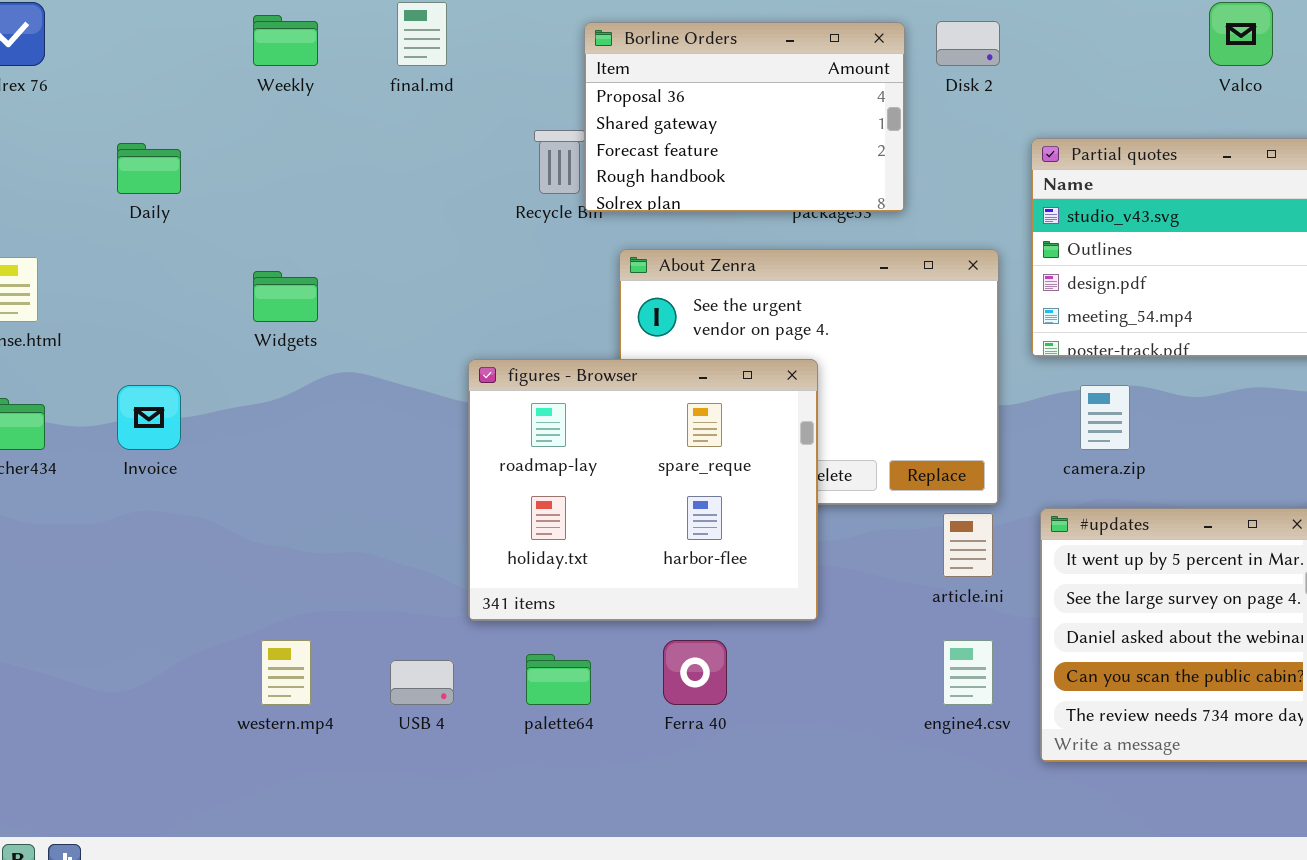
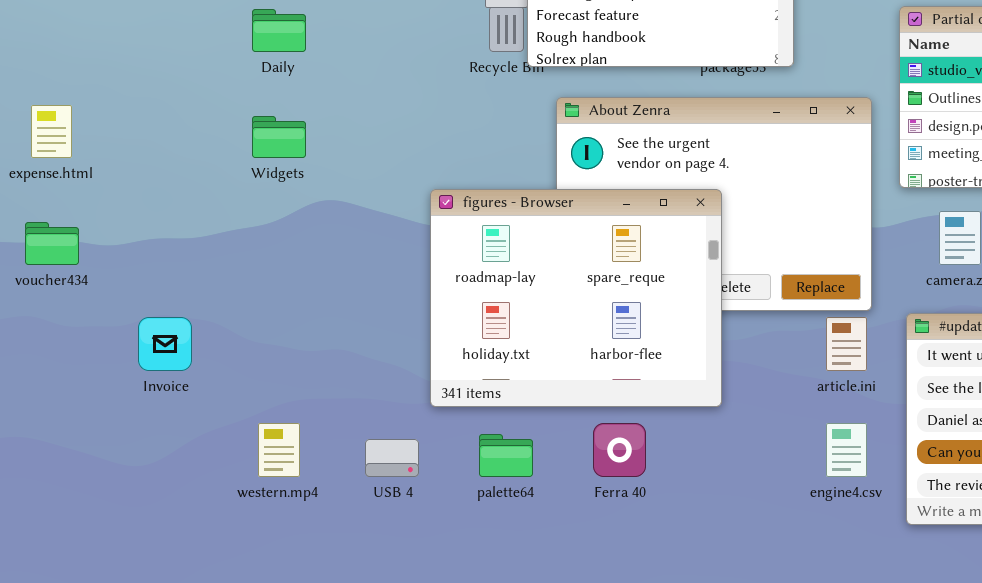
Daily: [117,143,181,194] -> [252,9,306,52], moved
Invoice: [117,385,181,450] -> [138,317,192,371], moved

